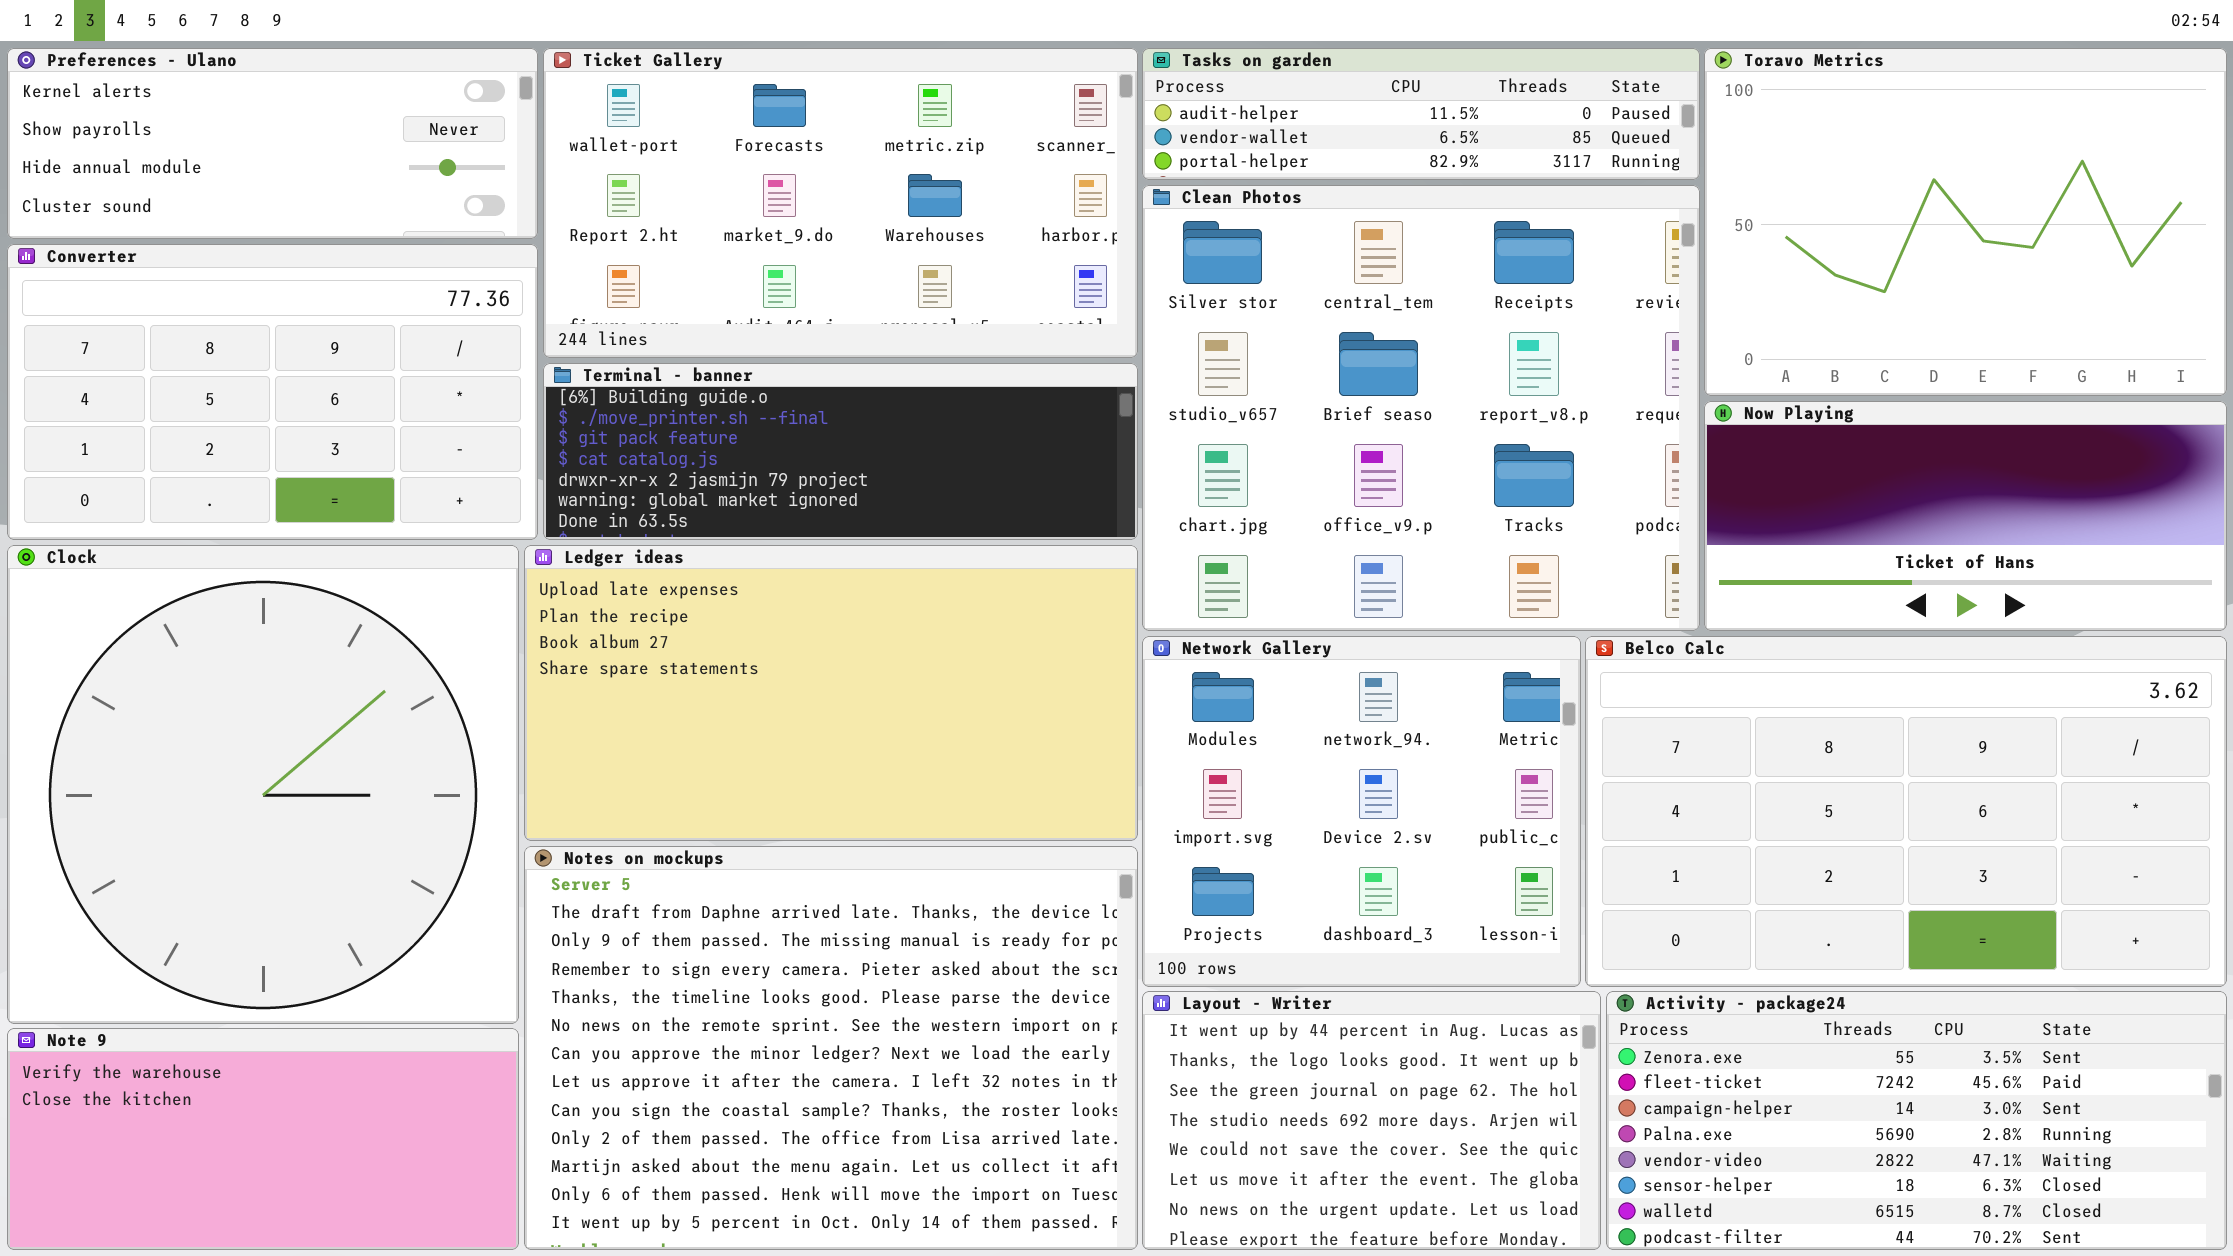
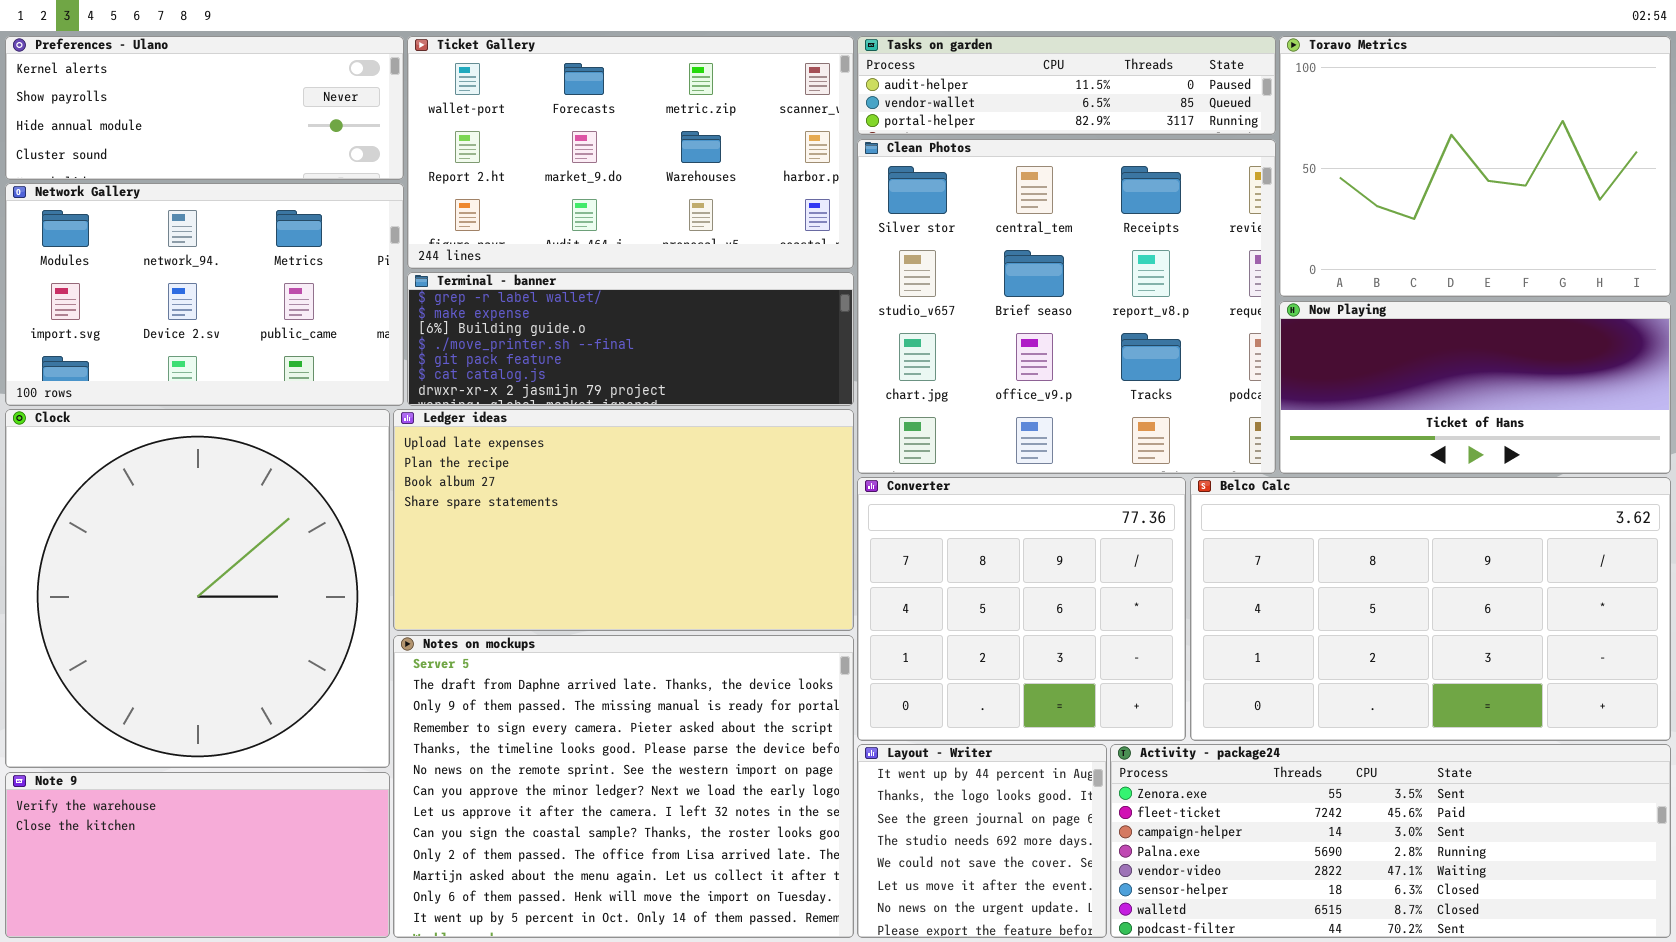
Converter: [7,244,538,540] -> [857,477,1186,741], moved, resized
Terminal - banner: [543,363,1138,540] -> [407,272,854,406], scrolled up 2 rows
Network Gallery: [1142,636,1581,987] -> [5,183,404,406], moved, resized
Layout - Writer: [1142,991,1601,1250] -> [857,744,1107,938], resized
Activity - package24: [1606,991,2227,1250] -> [1110,744,1671,938], resized

